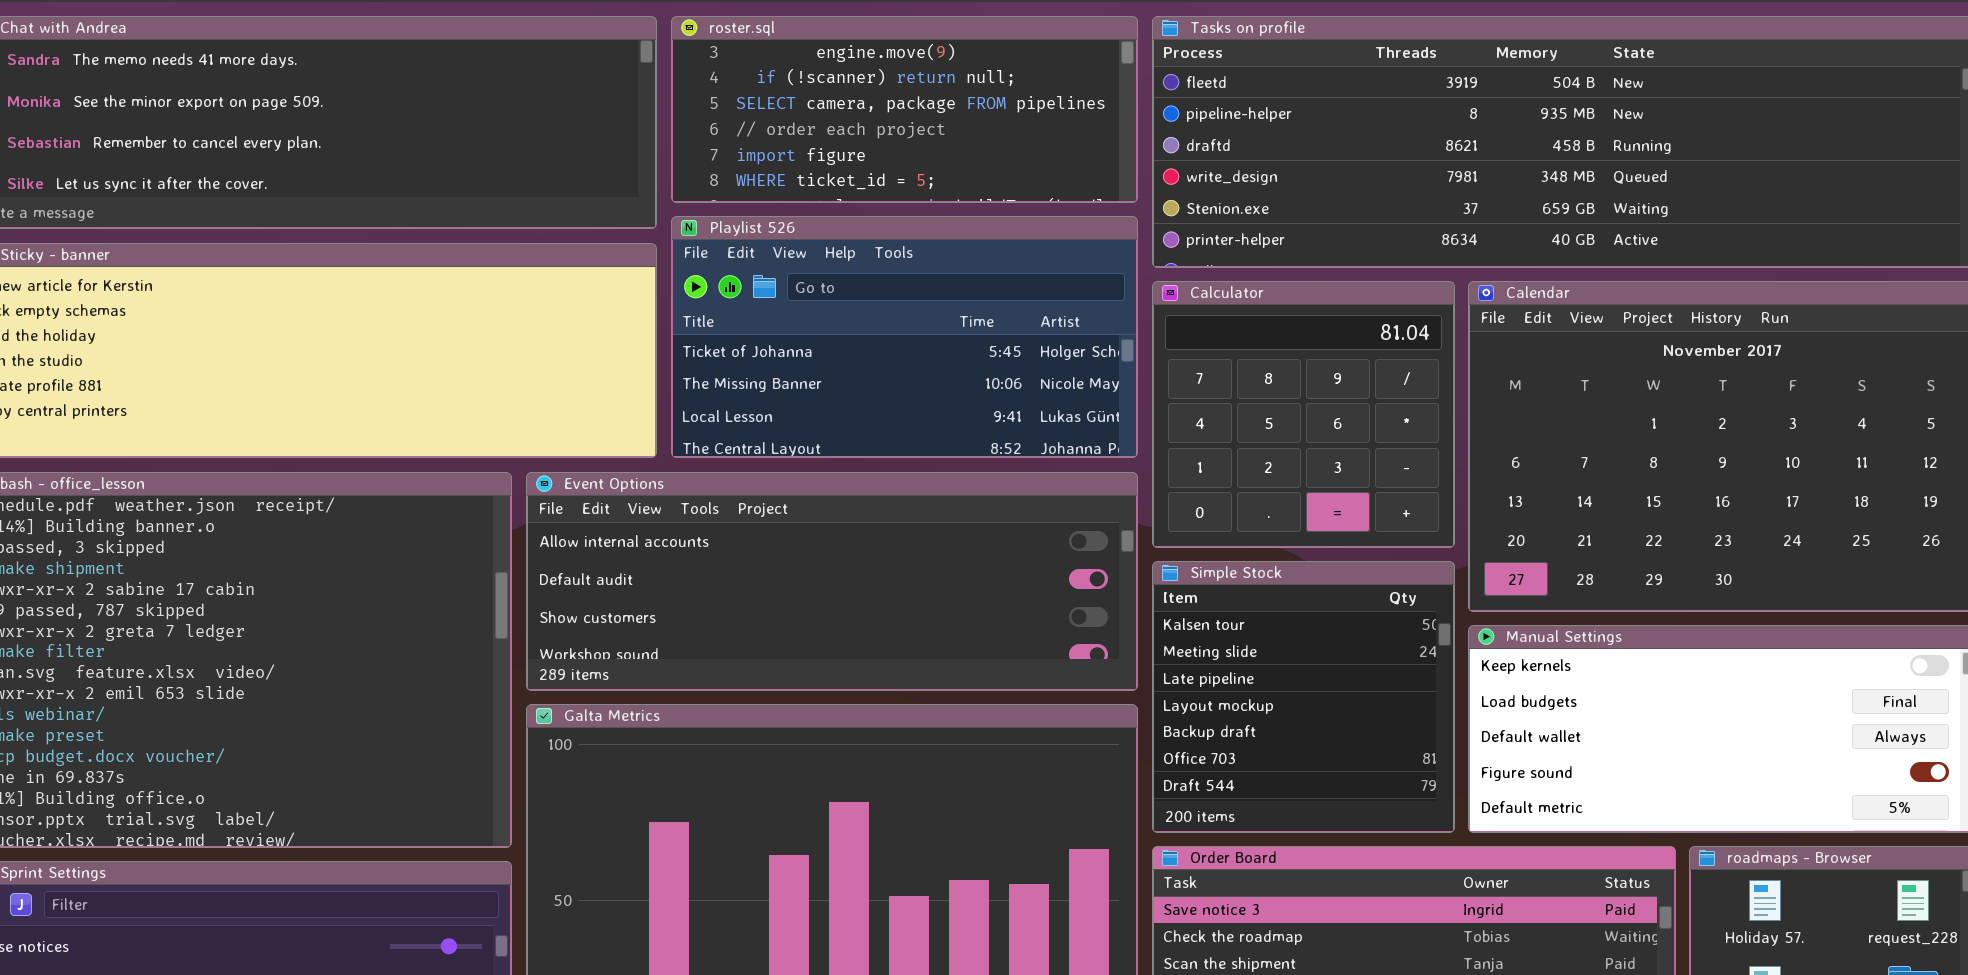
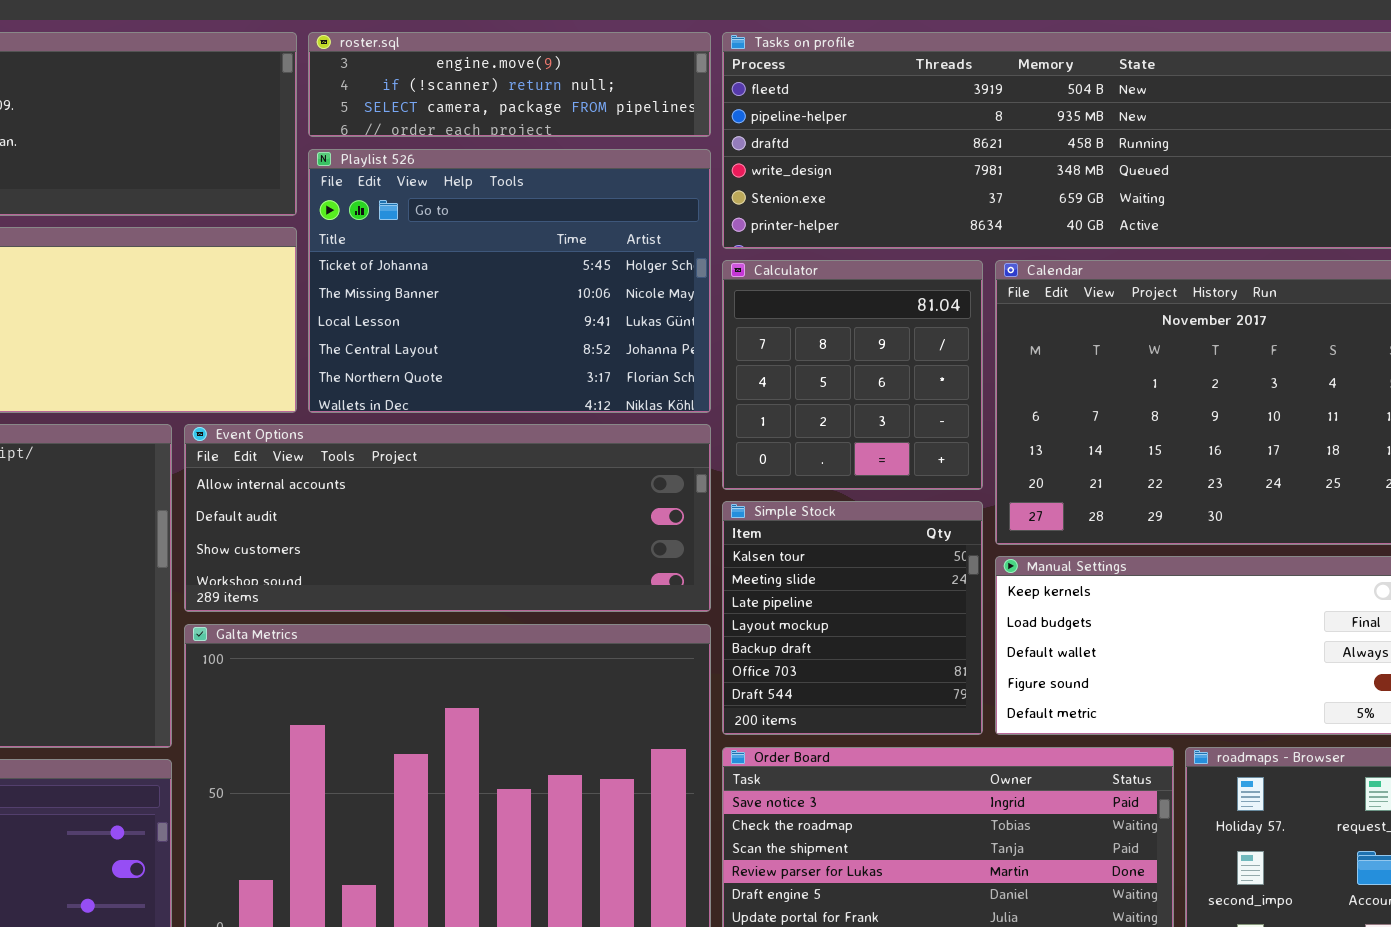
roster.sql: [671,16,1138,203] -> [308,32,711,137], resized
Playlist 526: [671,216,1138,458] -> [308,149,711,413], resized

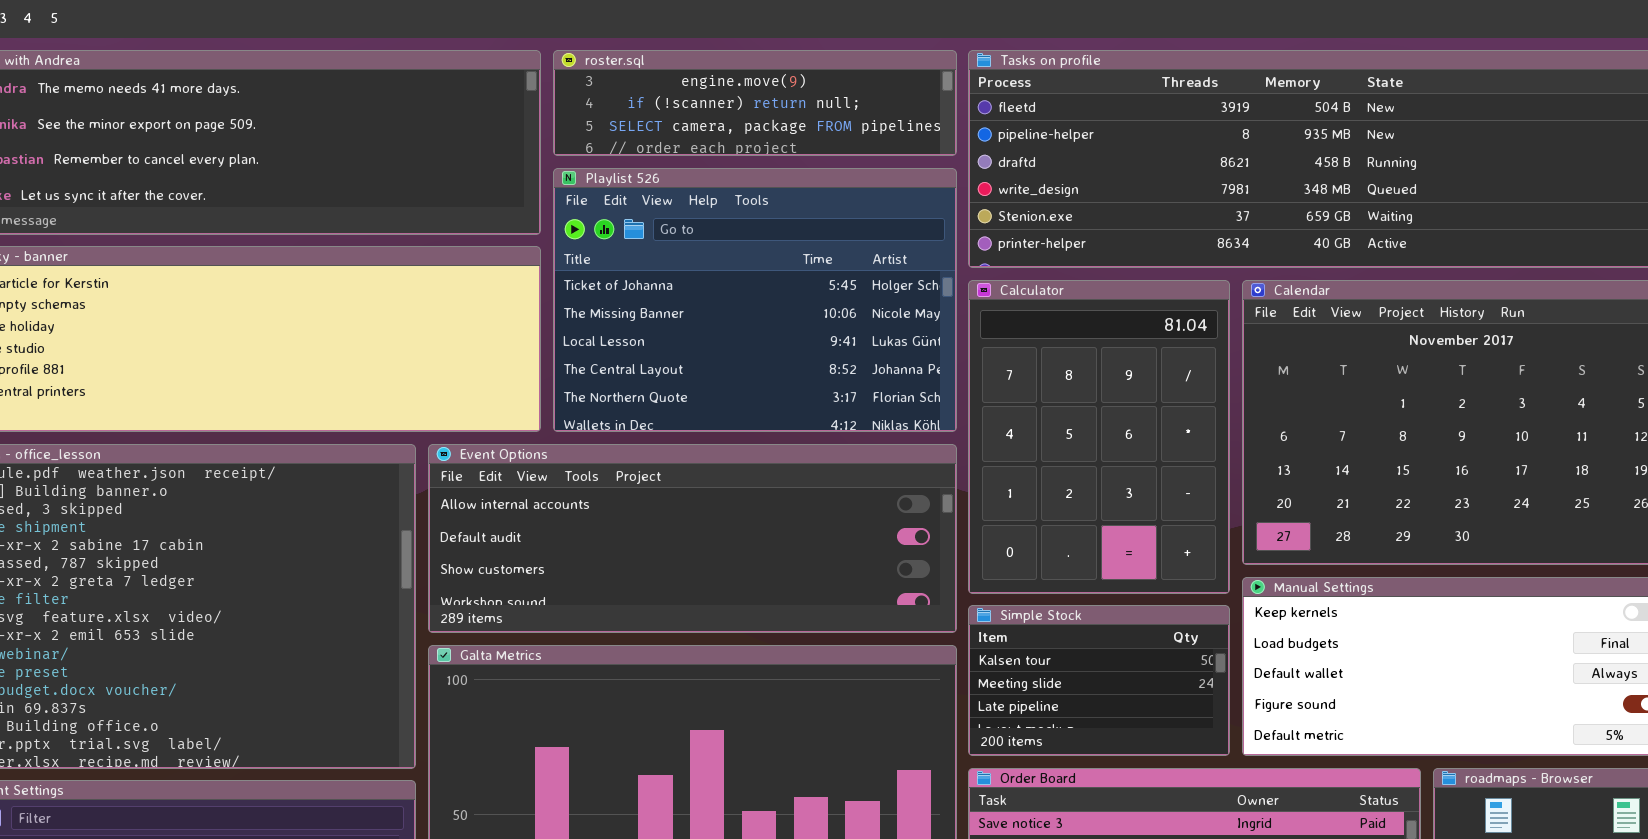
Calculator: [722,260,983,490] -> [968,280,1230,594], resized
Simple Stock: [722,501,983,735] -> [968,605,1230,756], resized

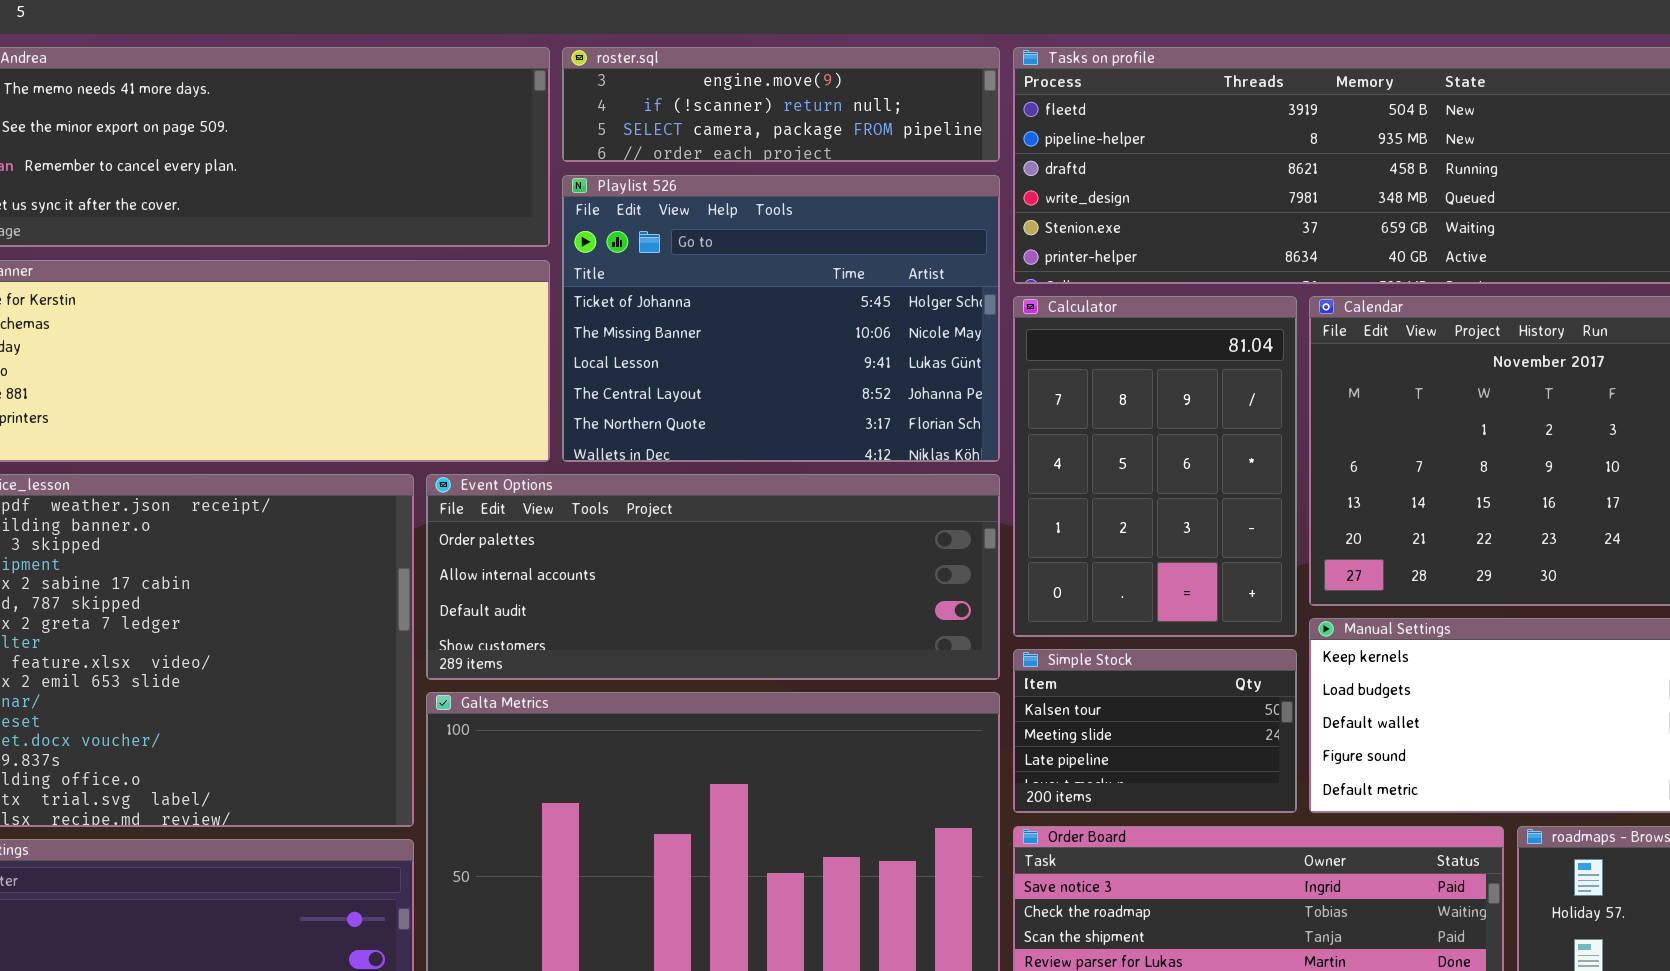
Event Options: [428,444,957,633] -> [426,474,1000,680], scrolled up 1 row

